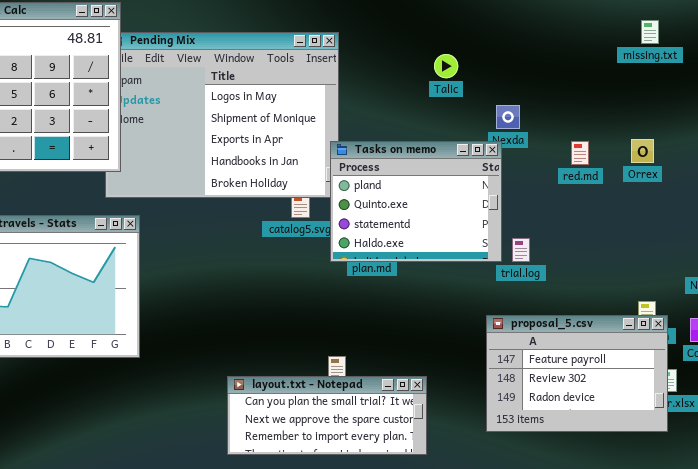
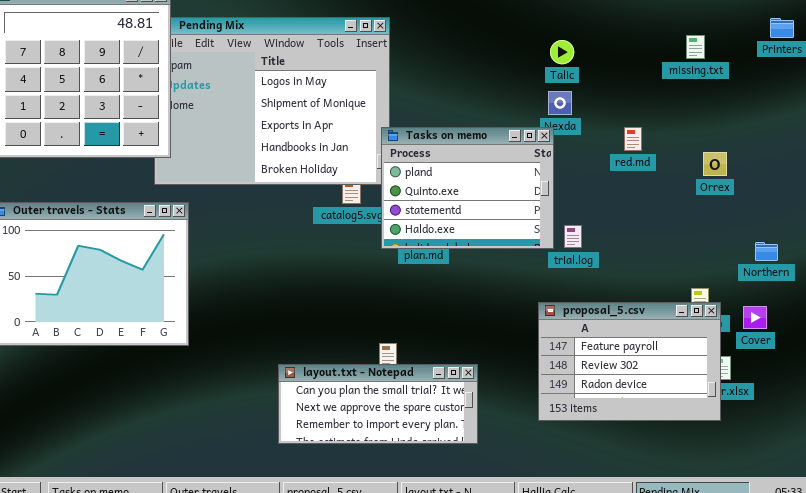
missing.txt: [641,20,659,44] -> [686,35,705,59], moved
Talic: [434,54,458,78] -> [550,40,574,64], moved
Orrex: [631,139,654,163] -> [703,152,727,176], moved

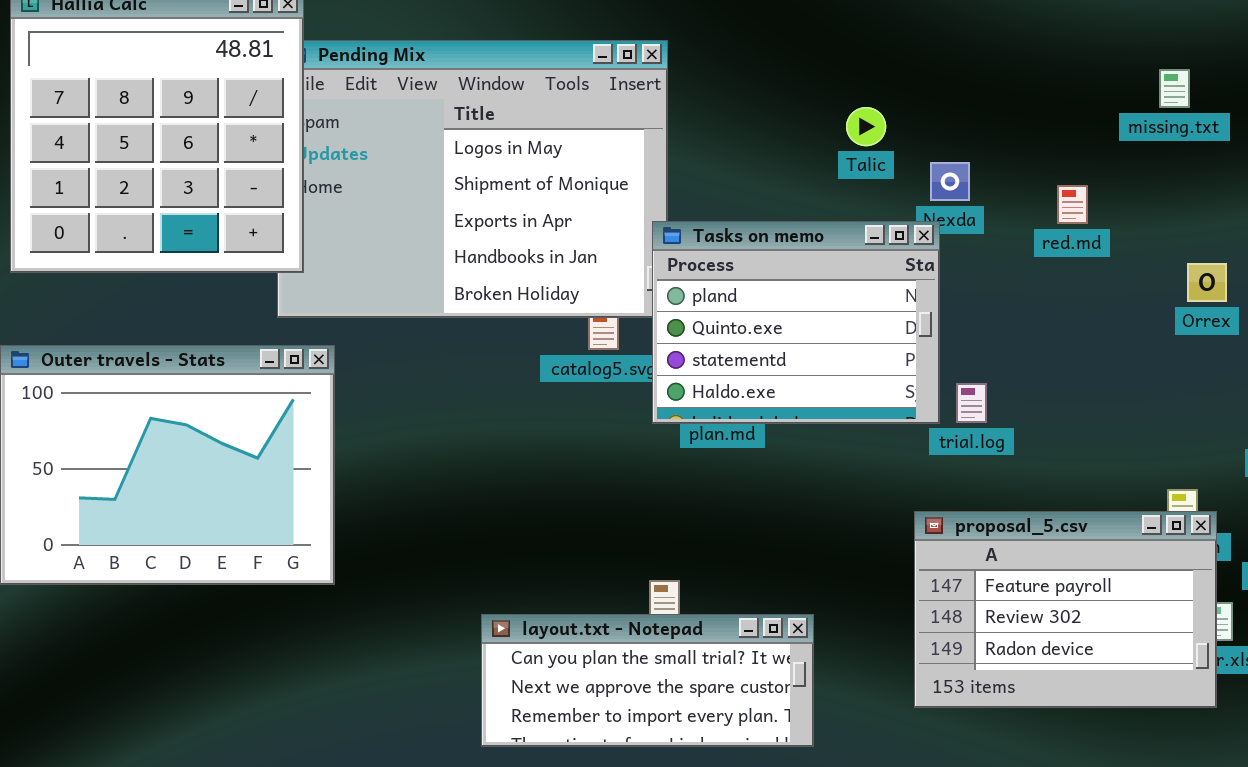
Talic: [550,40,574,64] -> [846,107,886,146], moved
red.md: [624,127,642,151] -> [1057,185,1088,224], moved

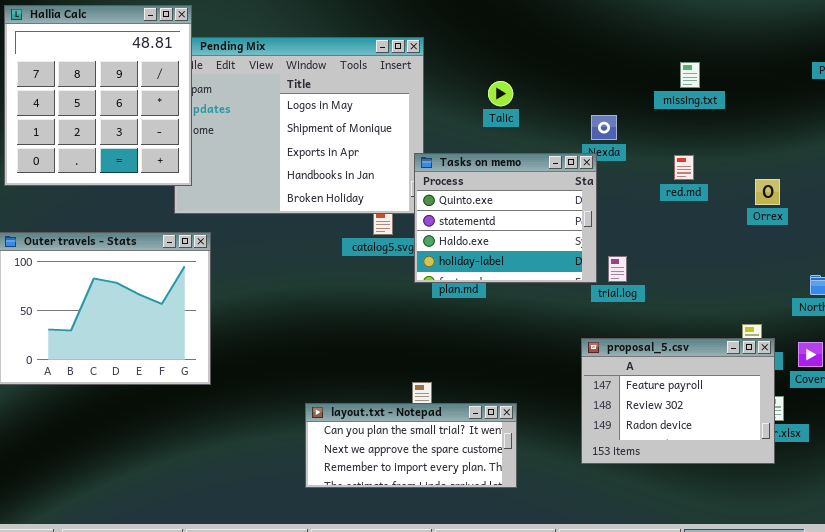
missing.txt: [1159,69,1190,108] -> [680,62,700,88], moved
Talic: [846,107,886,146] -> [488,81,513,106], moved
red.md: [1057,185,1088,224] -> [674,155,694,180], moved
Tasks on memo: [652,221,940,424] -> [414,153,597,283], scrolled down 1 row

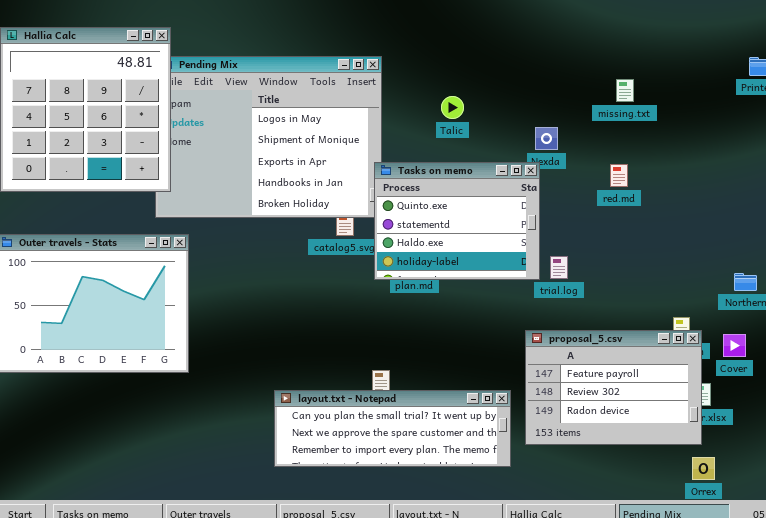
Orrex: [755,179,780,205] -> [692,457,715,480], moved
layout.txt - Notepad: [305,403,517,488] -> [274,390,511,467], resized

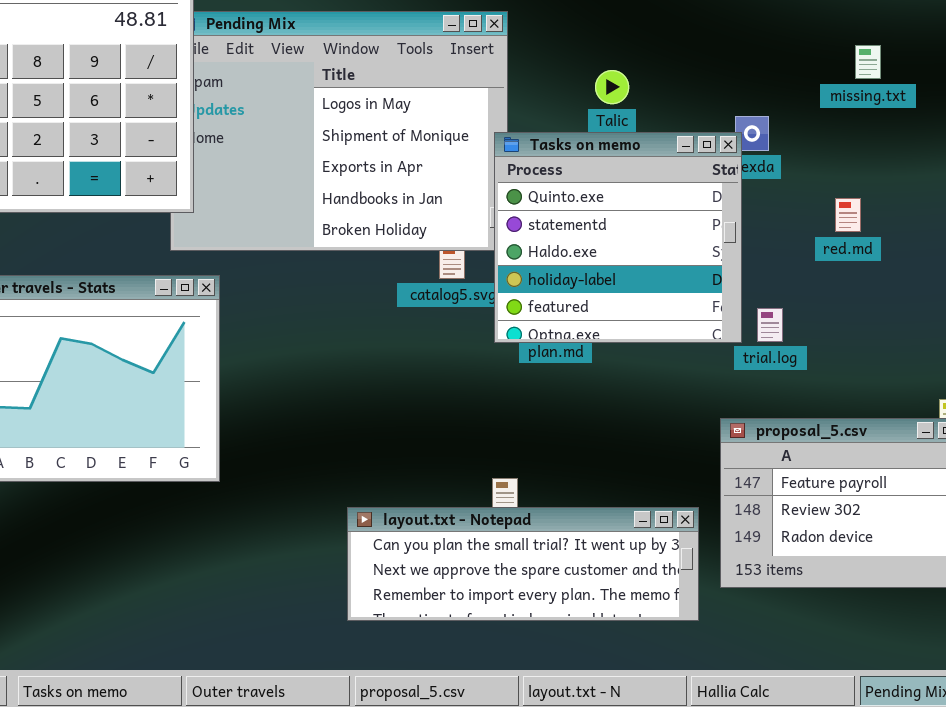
Tasks on memo: [374,162,540,280] -> [494,132,742,343], resized
red.md: [610,164,628,187] -> [835,198,861,232], moved

